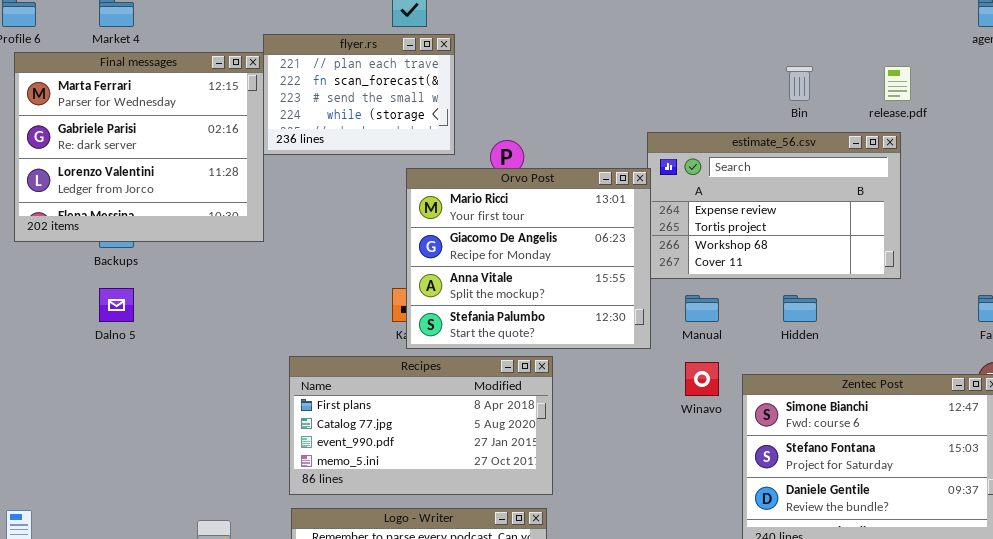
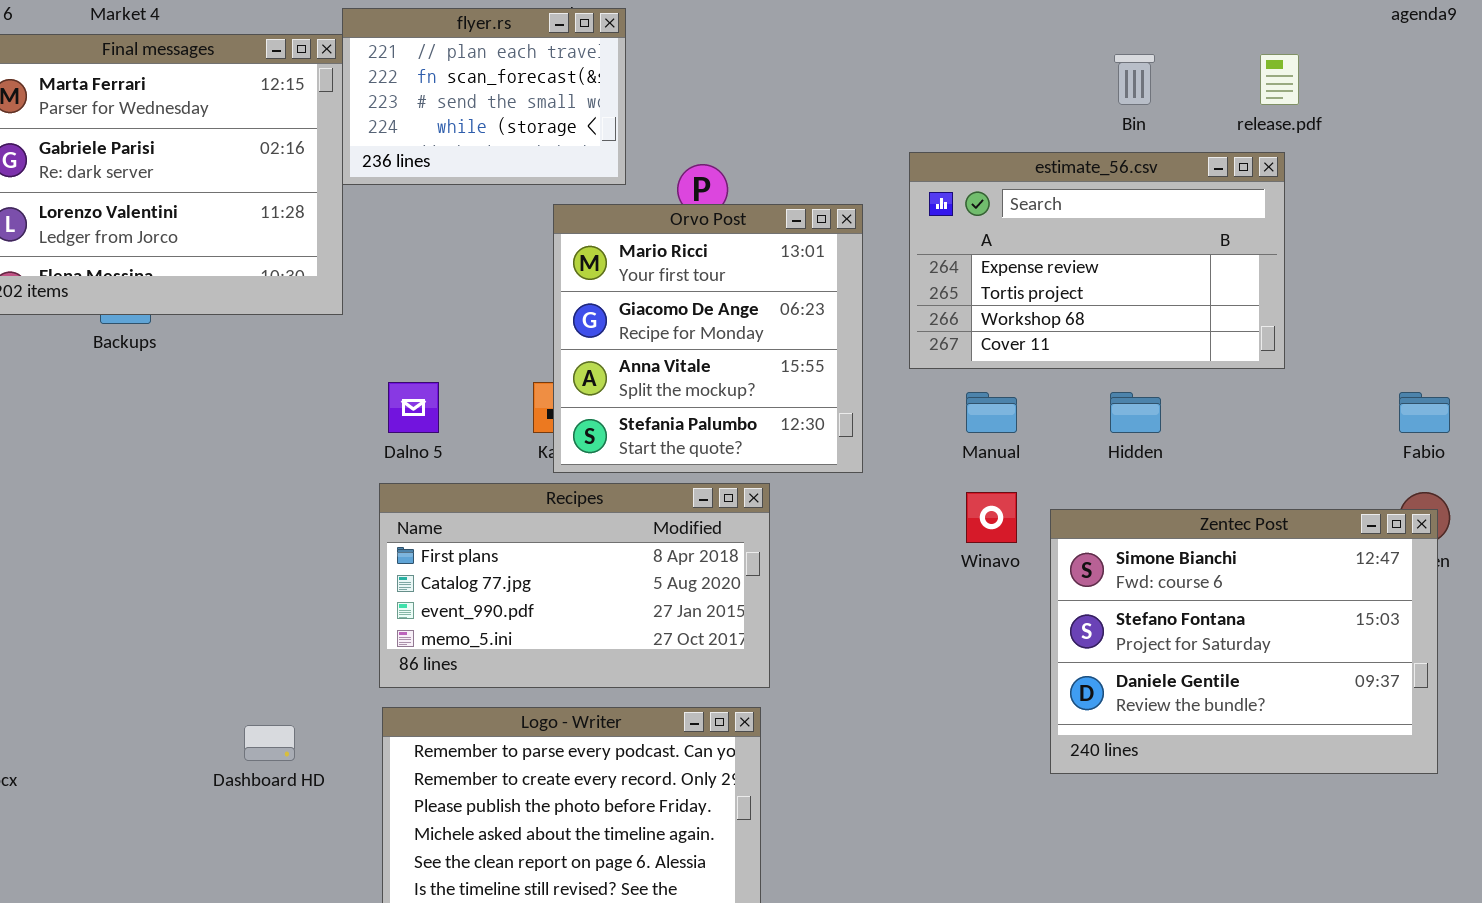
Orvo Post: [406,168,651,349] -> [553,204,863,473], resized
Dalno 5: [99,288,134,322] -> [388,382,439,433], moved

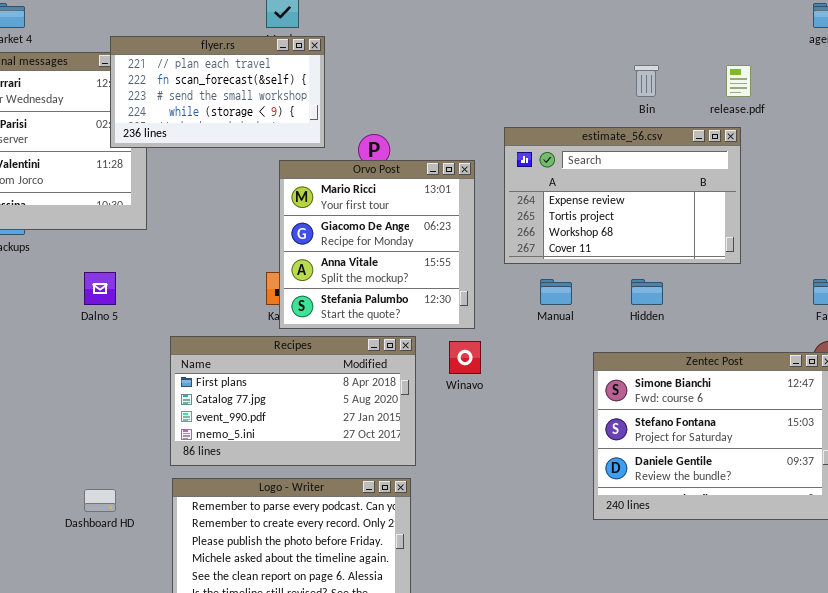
flyer.rs: [342,8,626,185] -> [110,36,325,148], resized
Dalno 5: [388,382,439,433] -> [84,272,116,305], moved
Winavo: [966,492,1017,543] -> [449,341,481,374], moved

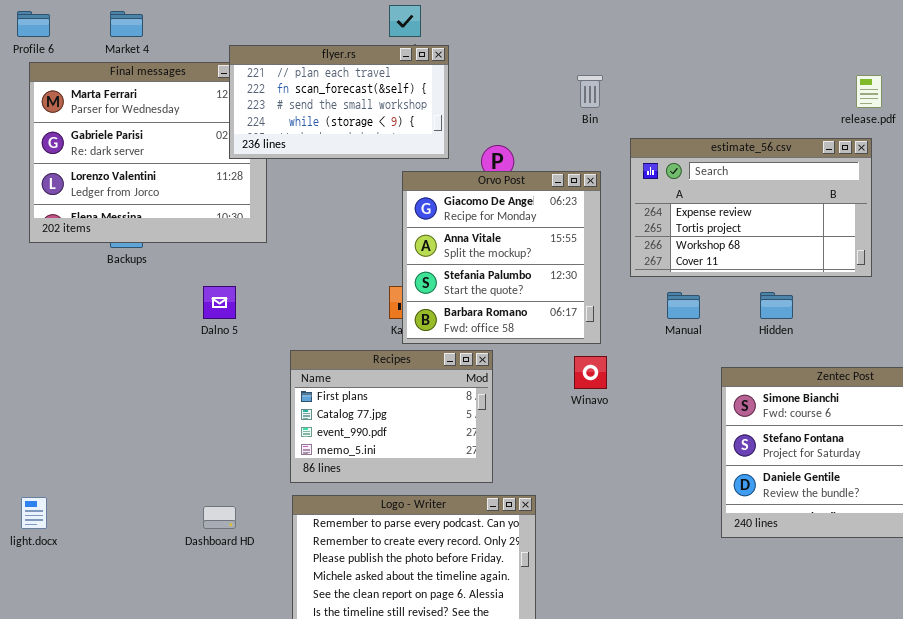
Bin: [634,65,659,97] -> [577,75,603,108], moved
Orvo Post: [279,160,475,329] -> [402,171,601,344], scrolled down 1 row
Recipes: [170,336,416,466] -> [290,350,493,483], resized

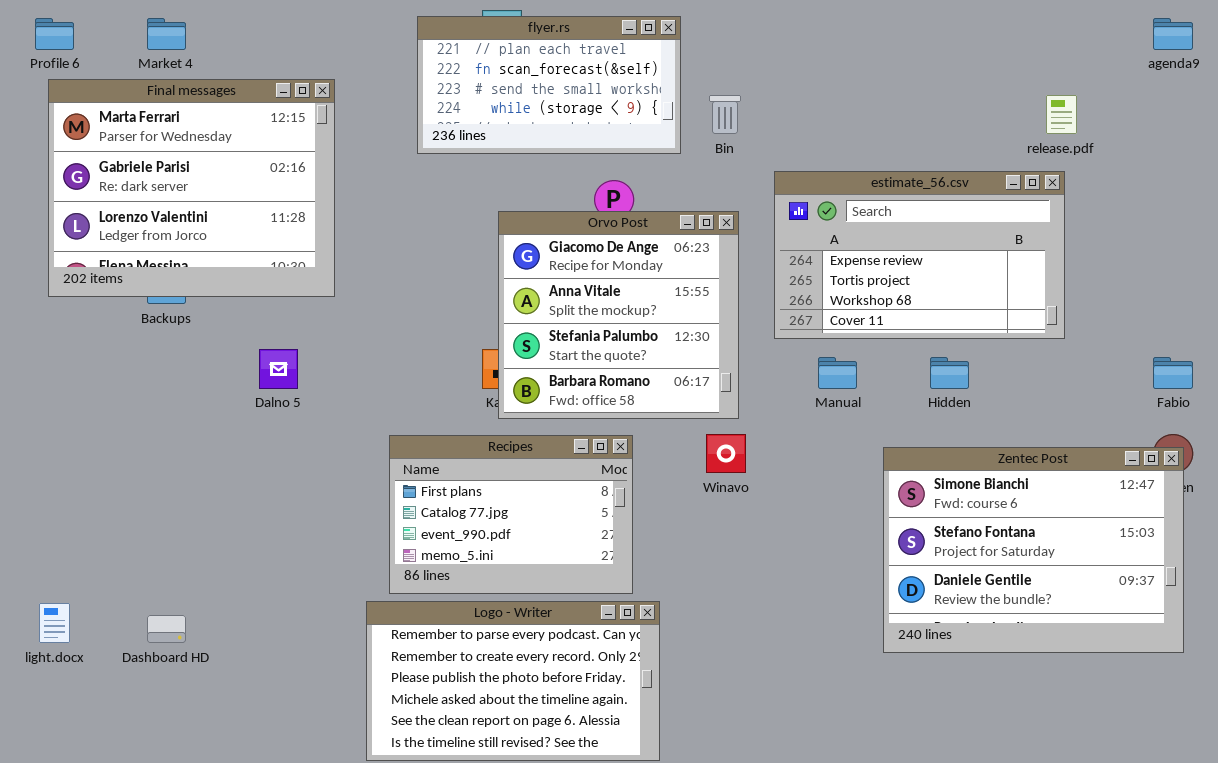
flyer.rs: [229,45,449,159] -> [417,16,681,154], moved
Recipes: [290,350,493,483] -> [389,435,633,594], moved
Dashboard HD: [203,506,236,529] -> [147,615,186,643], moved

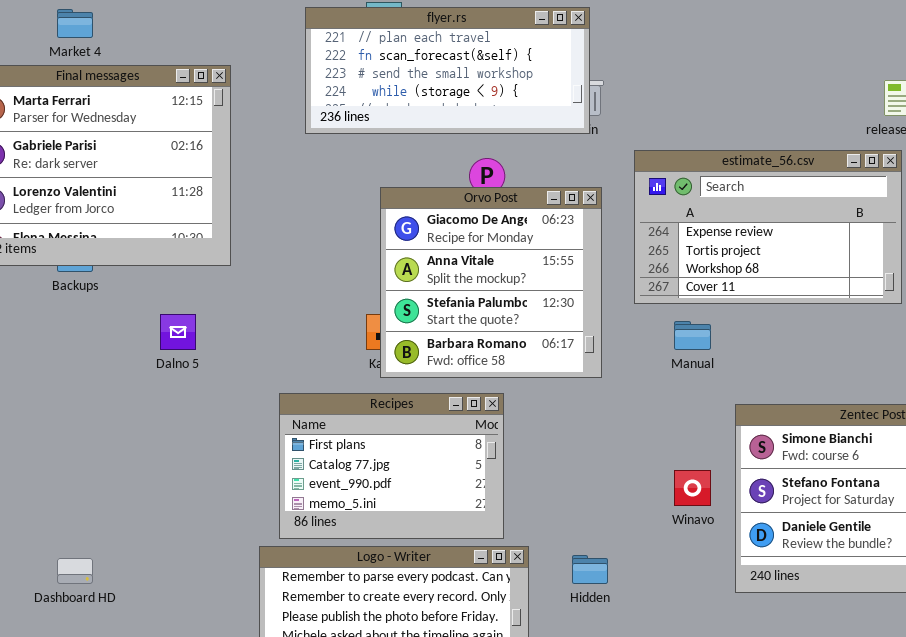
flyer.rs: [417,16,681,154] -> [305,7,590,134], resized
Hidden: [930,357,969,389] -> [572,555,608,584], moved
Winavo: [706,434,746,473] -> [674,470,711,506], moved

